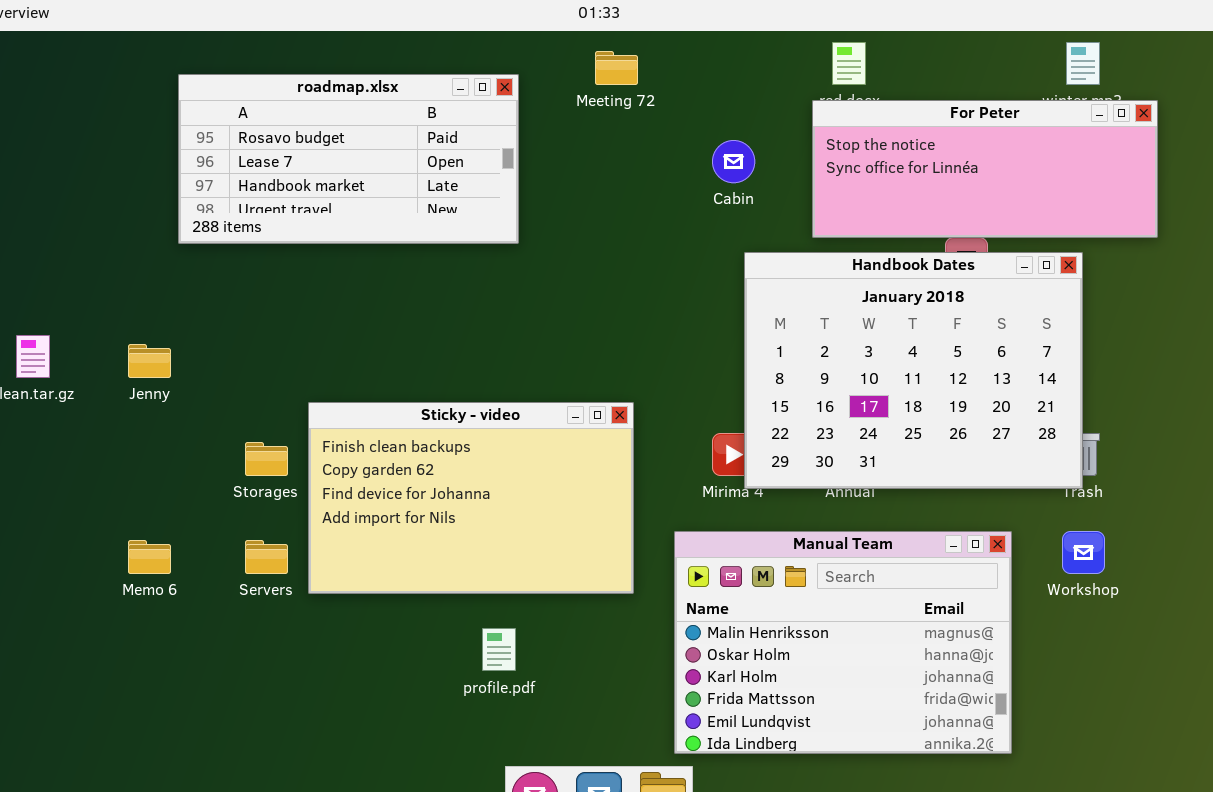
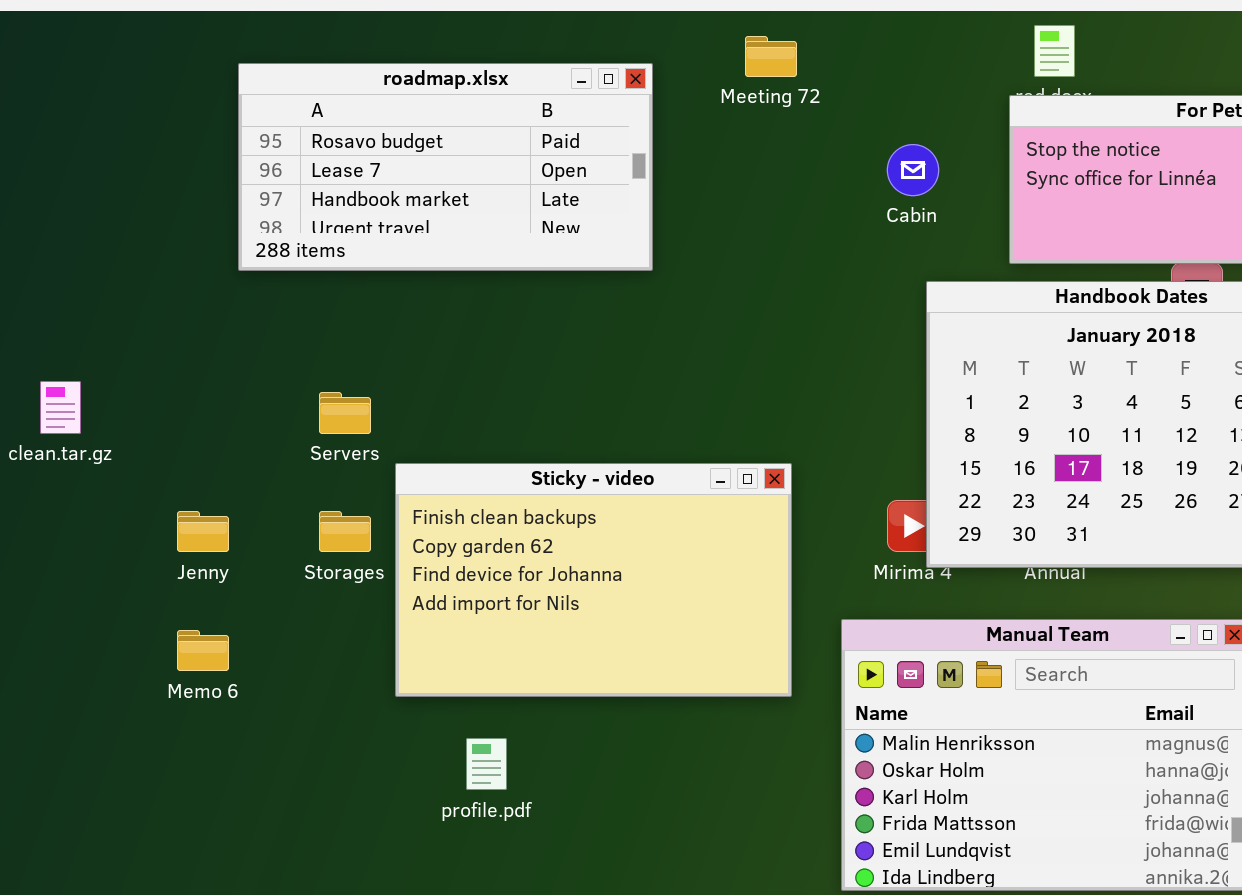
Jenny: [128,344,171,378] -> [177,511,229,552], moved
Servers: [245,540,288,574] -> [319,392,371,434], moved
profile.pdf: [482,628,516,671] -> [466,738,507,790], moved

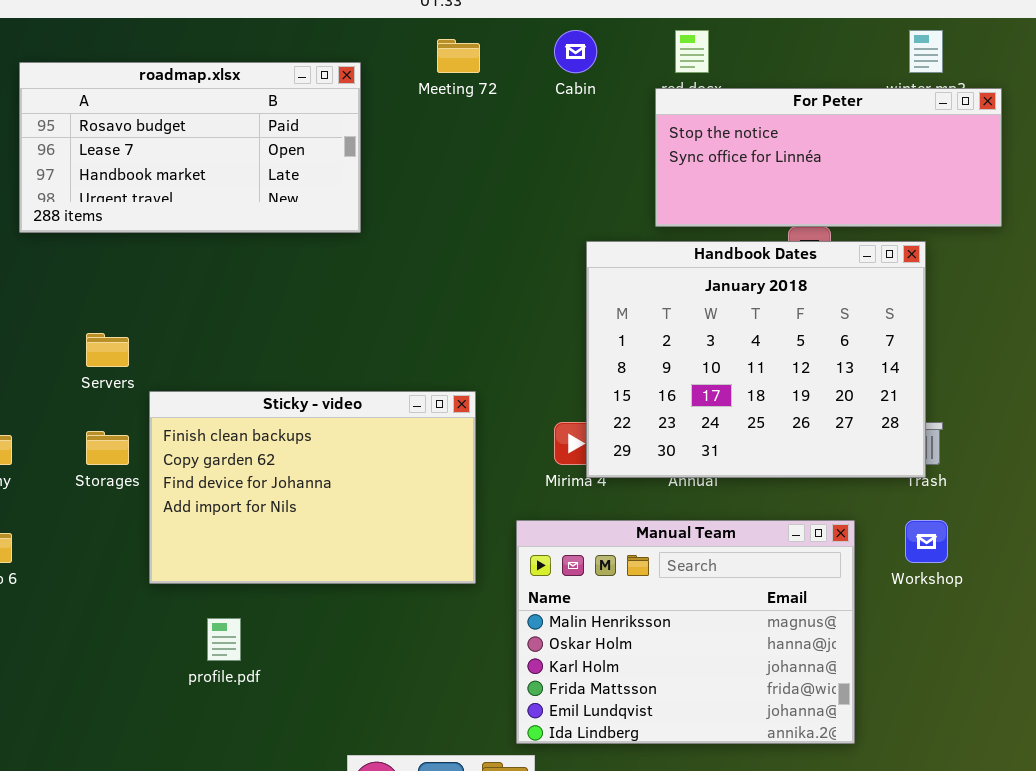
Cabin: [887,144,939,196] -> [554,30,597,73], moved

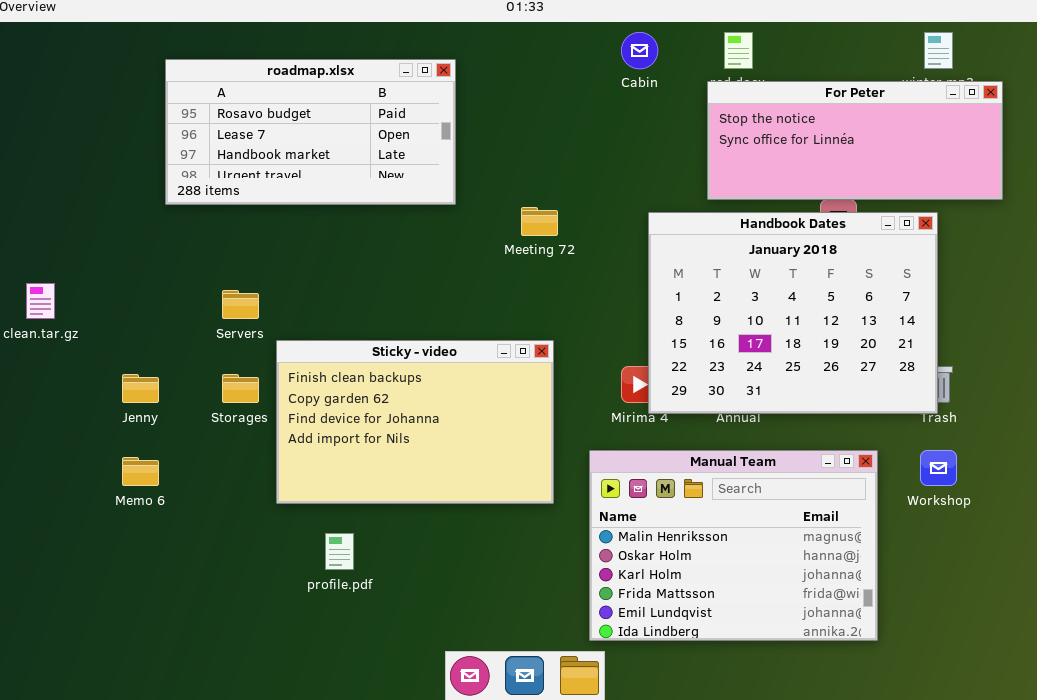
Meeting 72: [437,39,480,73] -> [521,207,558,236], moved

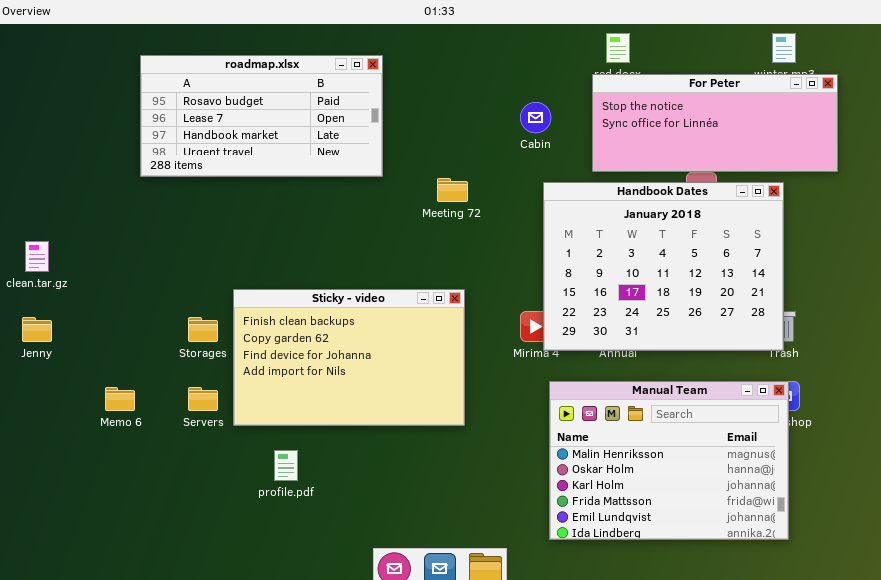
Cabin: [621,32,658,69] -> [520,102,551,133], moved
Servers: [222,290,259,319] -> [188,387,218,411], moved
Jenny: [122,374,159,403] -> [22,317,52,342], moved
Manual Team: [589,450,878,641] -> [549,381,789,540], moved

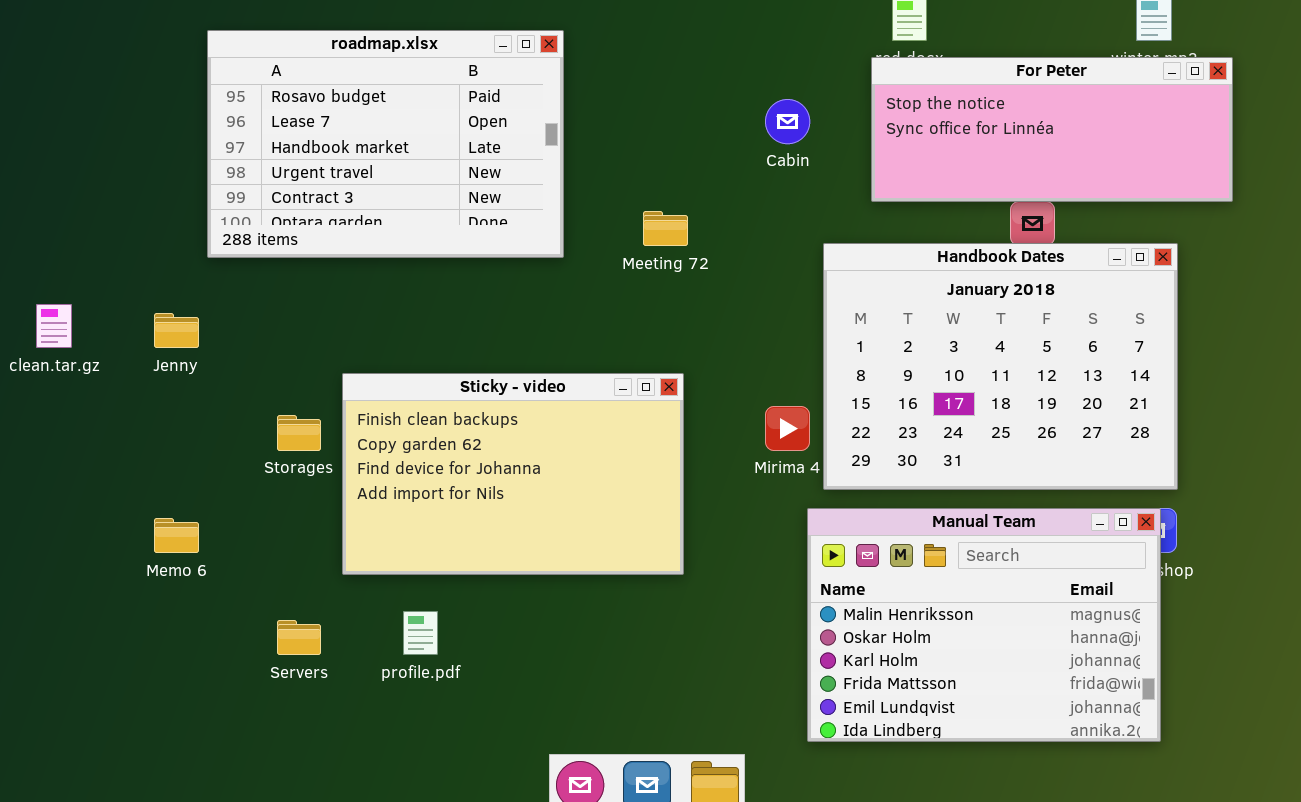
roadmap.xlsx: [140,55,383,177] -> [207,30,564,258], resized
Handbook Dates: [543,182,784,351] -> [823,243,1178,490], moved
Jenny: [22,317,52,342] -> [154,313,199,348], moved
Servers: [188,387,218,411] -> [277,620,321,655], moved

